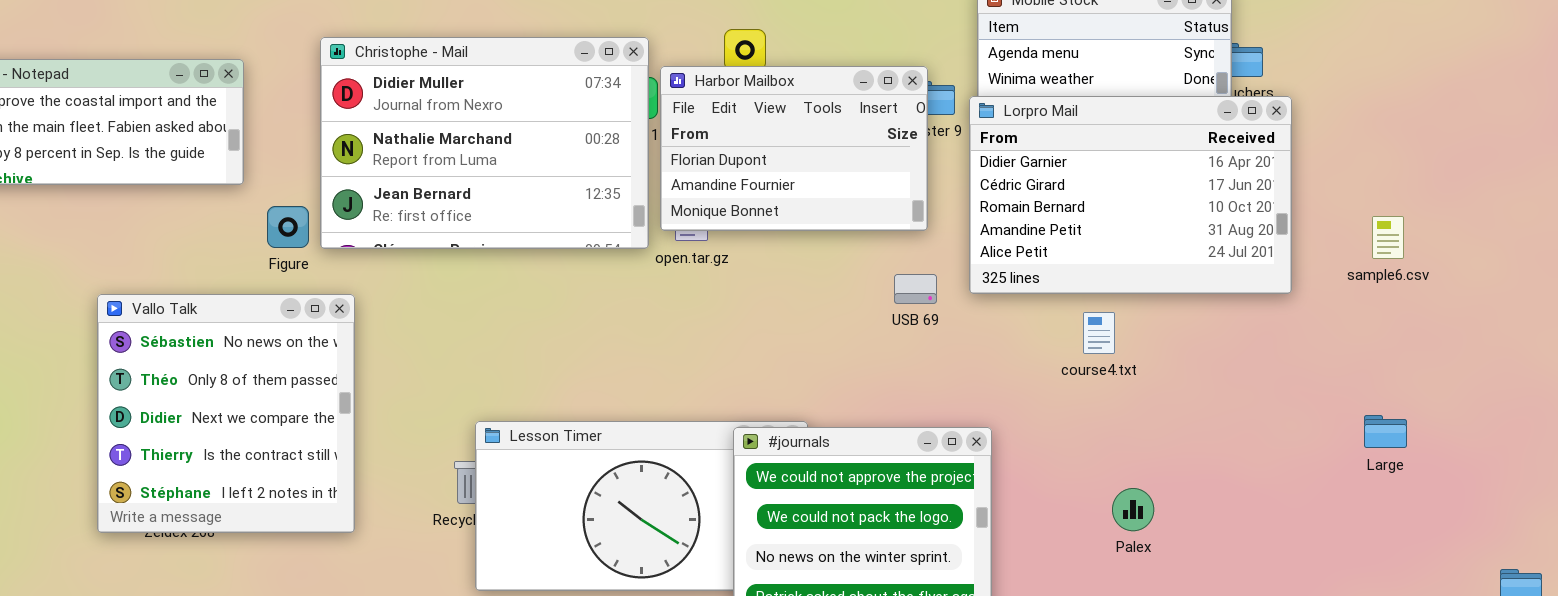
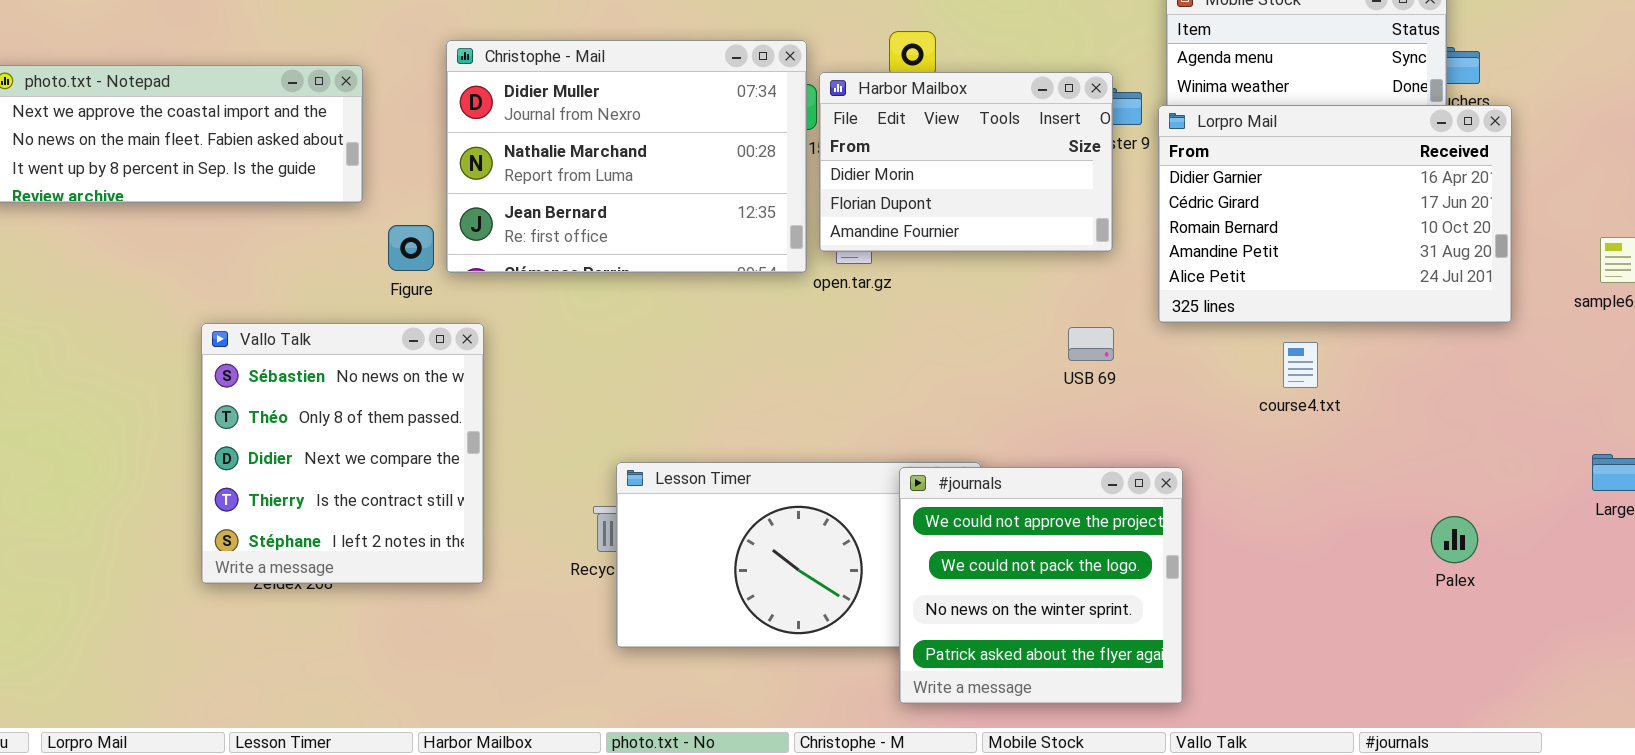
Harbor Mailbox: [660,66,928,231] -> [819,72,1113,252], scrolled up 1 row
USB 69: [894,274,937,304] -> [1068,327,1114,361], moved
Palex: [1112,488,1154,531] -> [1431,516,1478,563], moved

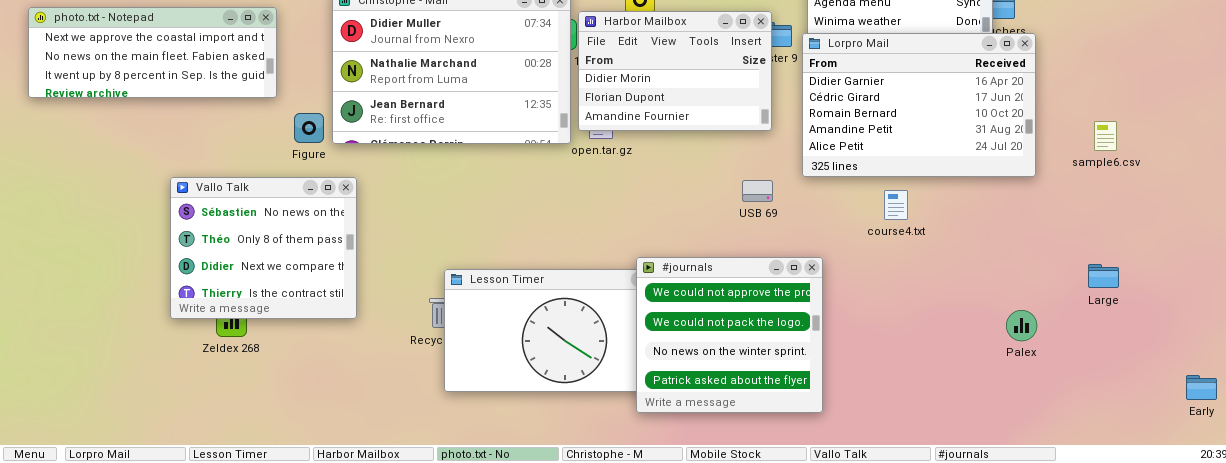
Vallo Talk: [201,323,484,584] -> [170,177,357,319], resized
#journals: [899,467,1183,704] -> [636,257,823,413], moved
Palex: [1431,516,1478,563] -> [1006,310,1037,341], moved

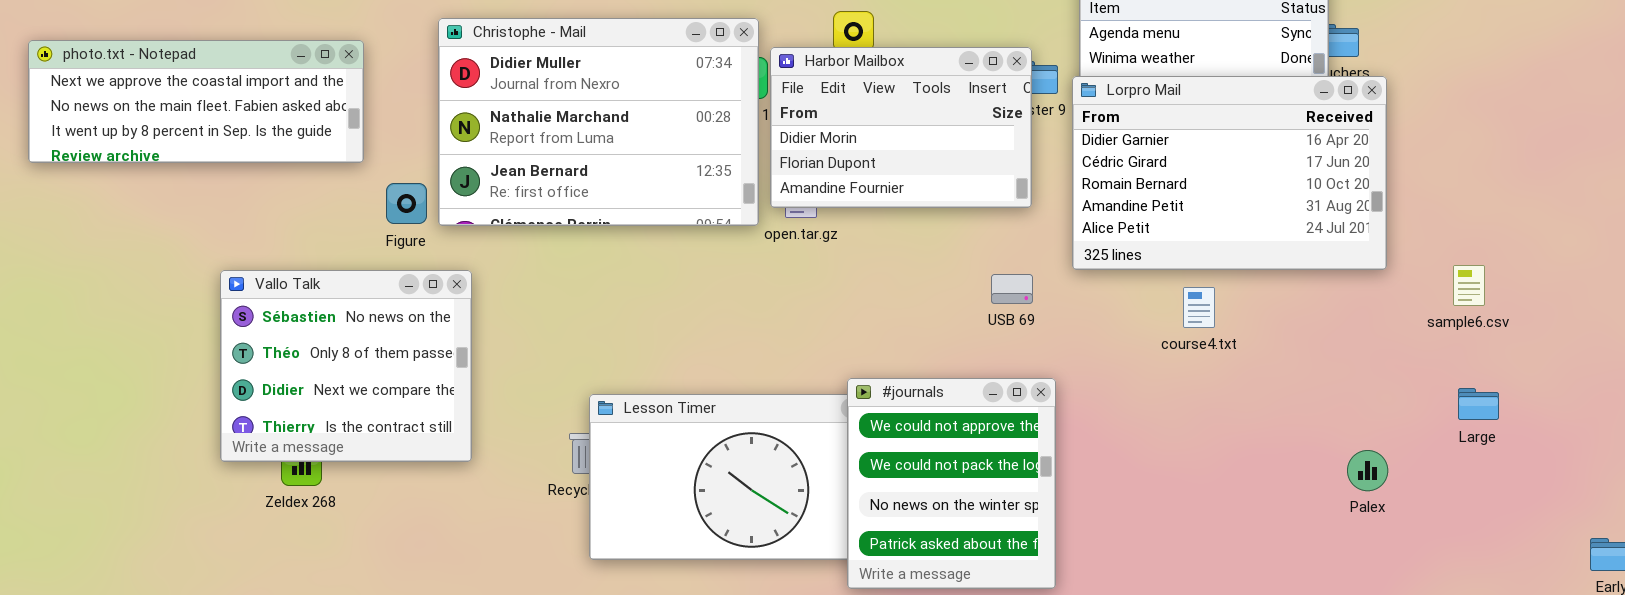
sample6.csv: [1094,121,1117,151] -> [1453,265,1485,306], moved
#journals: [636,257,823,413] -> [847,378,1056,589], resized

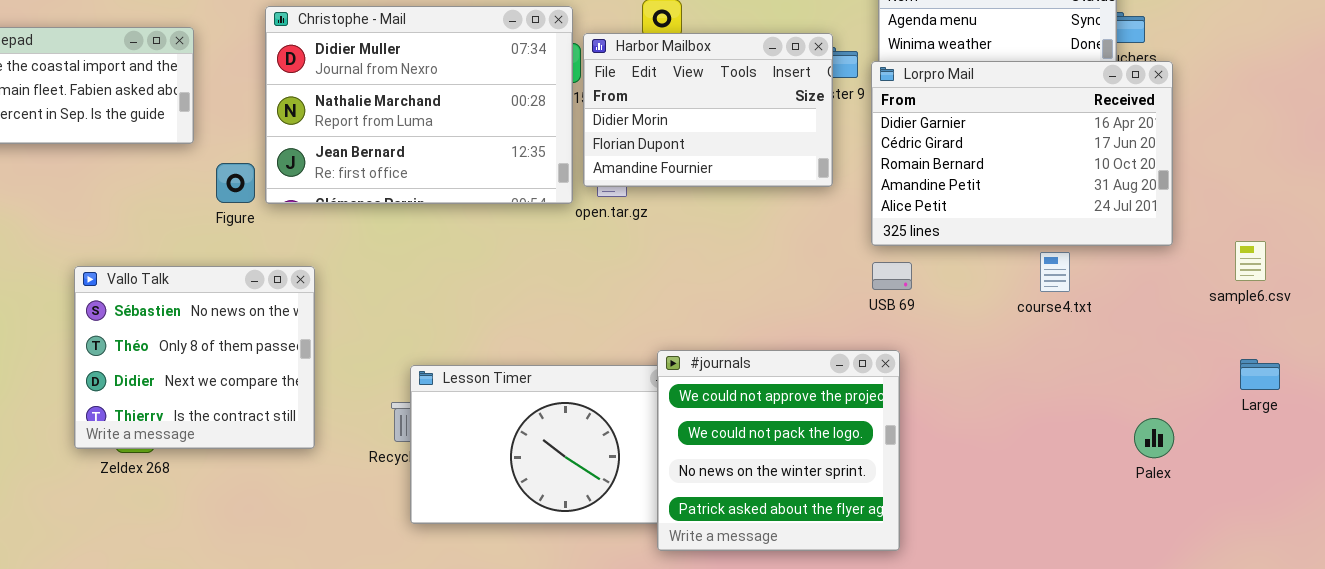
Vallo Talk: [220,270,472,462] -> [74,266,315,449], moved
USB 69: [991,274,1033,304] -> [872,262,912,290], moved
course4.txt: [1183,287,1215,328] -> [1040,252,1070,292], moved
#journals: [847,378,1056,589] -> [657,350,900,551], resized

